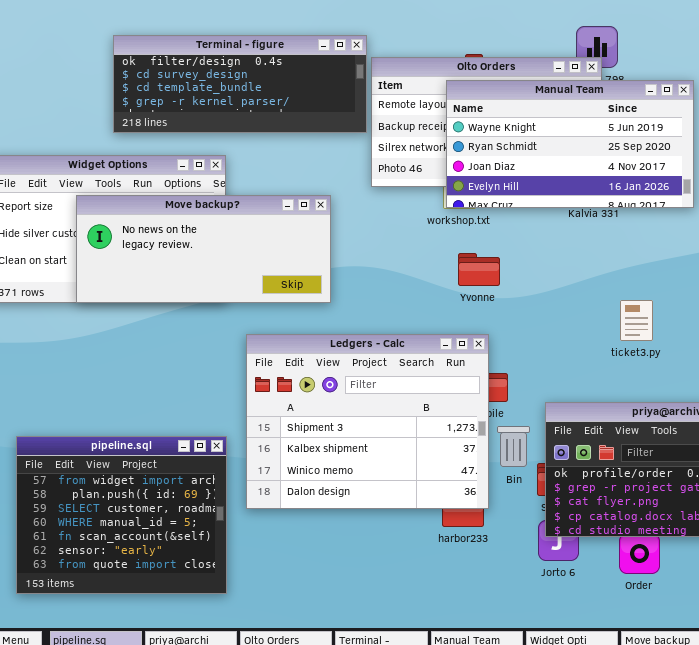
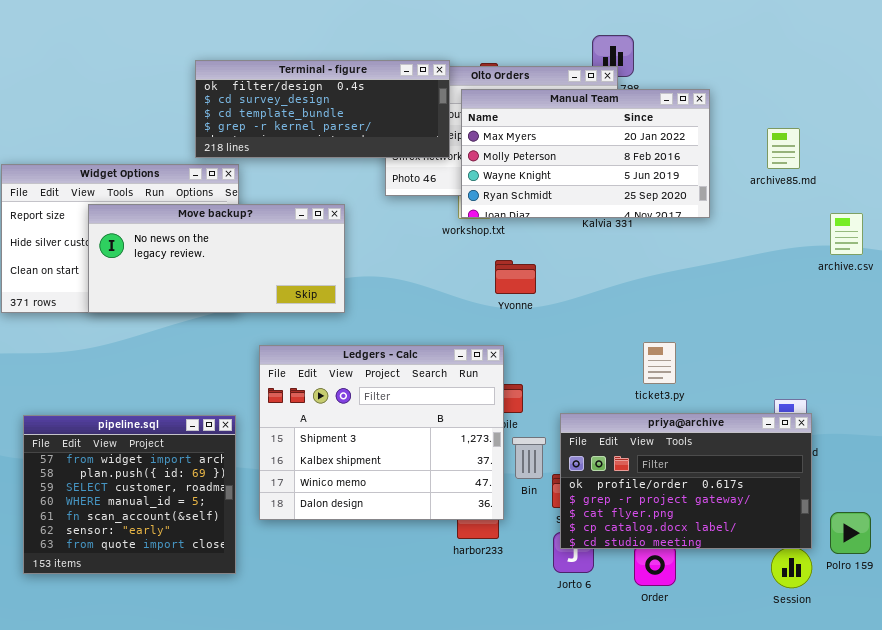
Terminal - figure: [113,35,367,133] -> [195,60,450,158], moved
Manual Team: [446,80,694,208] -> [461,89,710,218], scrolled up 2 rows
Yvonne: [458,253,500,286] -> [495,260,536,294], moved
ticket3.py: [620,300,653,341] -> [643,342,676,384], moved
pipeline.sql: [16,436,227,594] -> [23,415,236,574], moved

